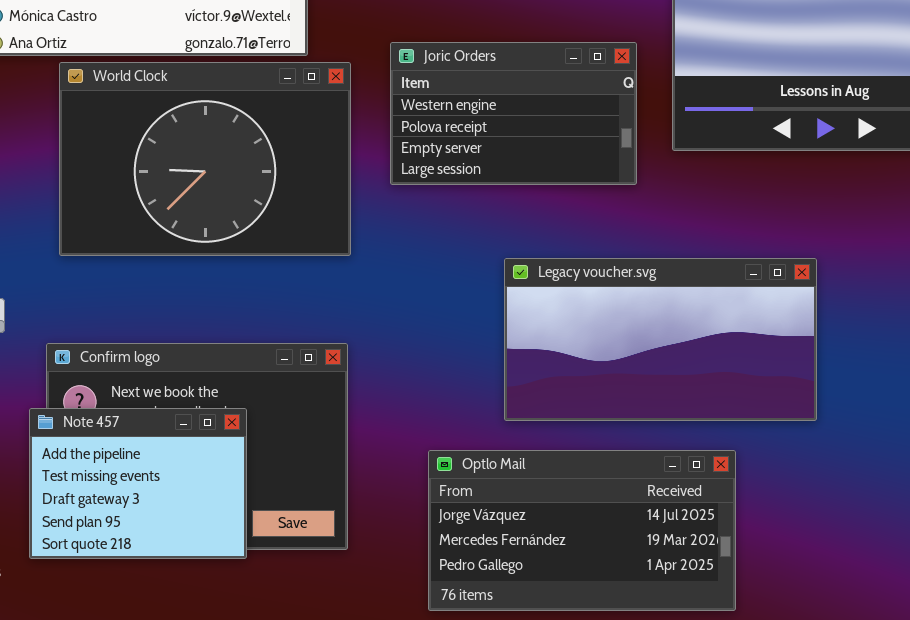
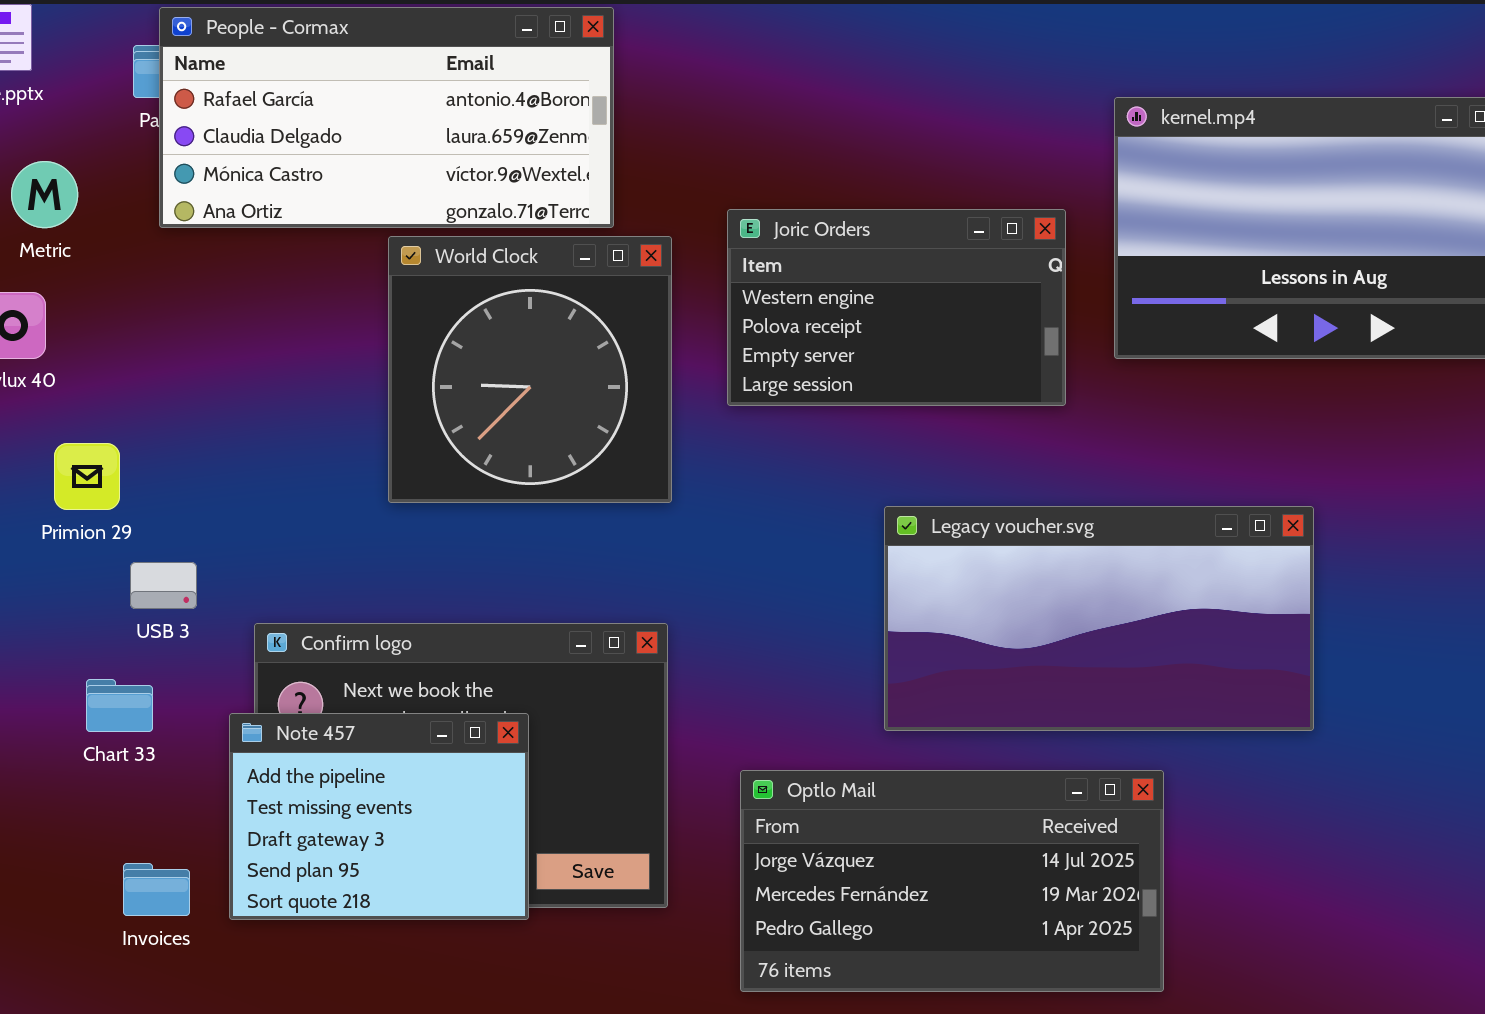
World Clock: [59,62,351,256] -> [388,236,672,503], resized
Optlo Mail: [428,450,736,611] -> [740,770,1164,992], moved

